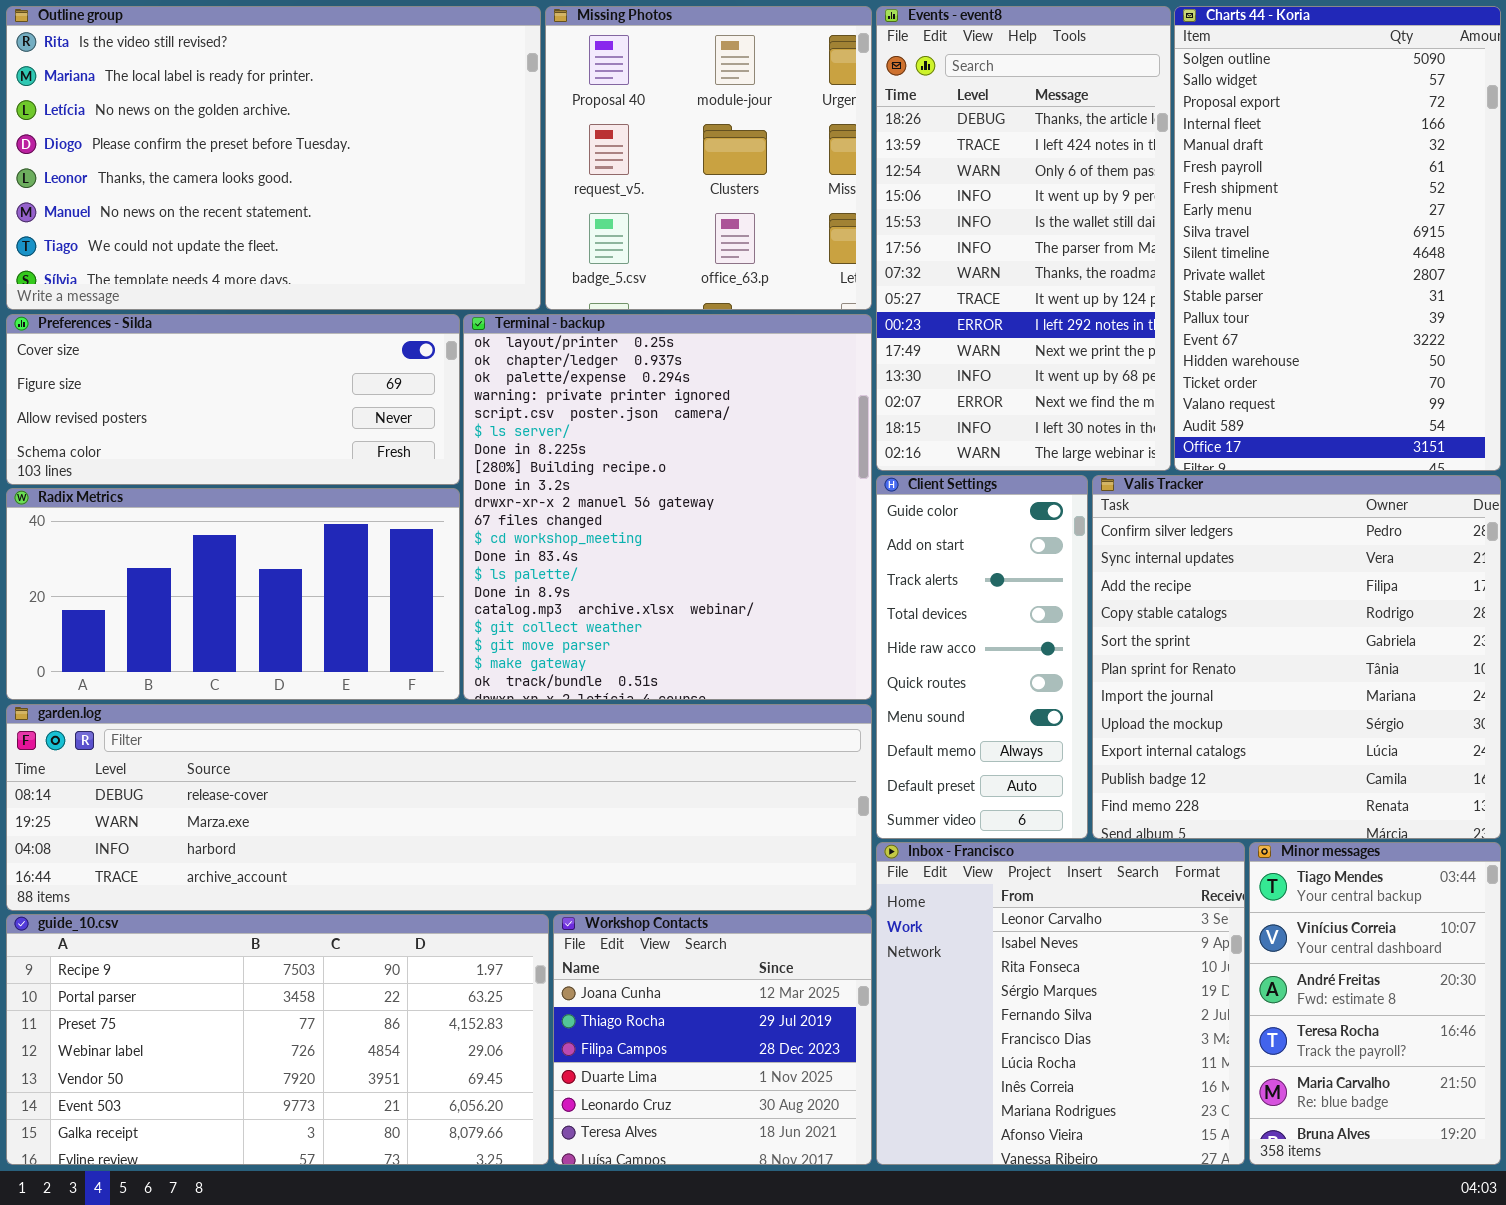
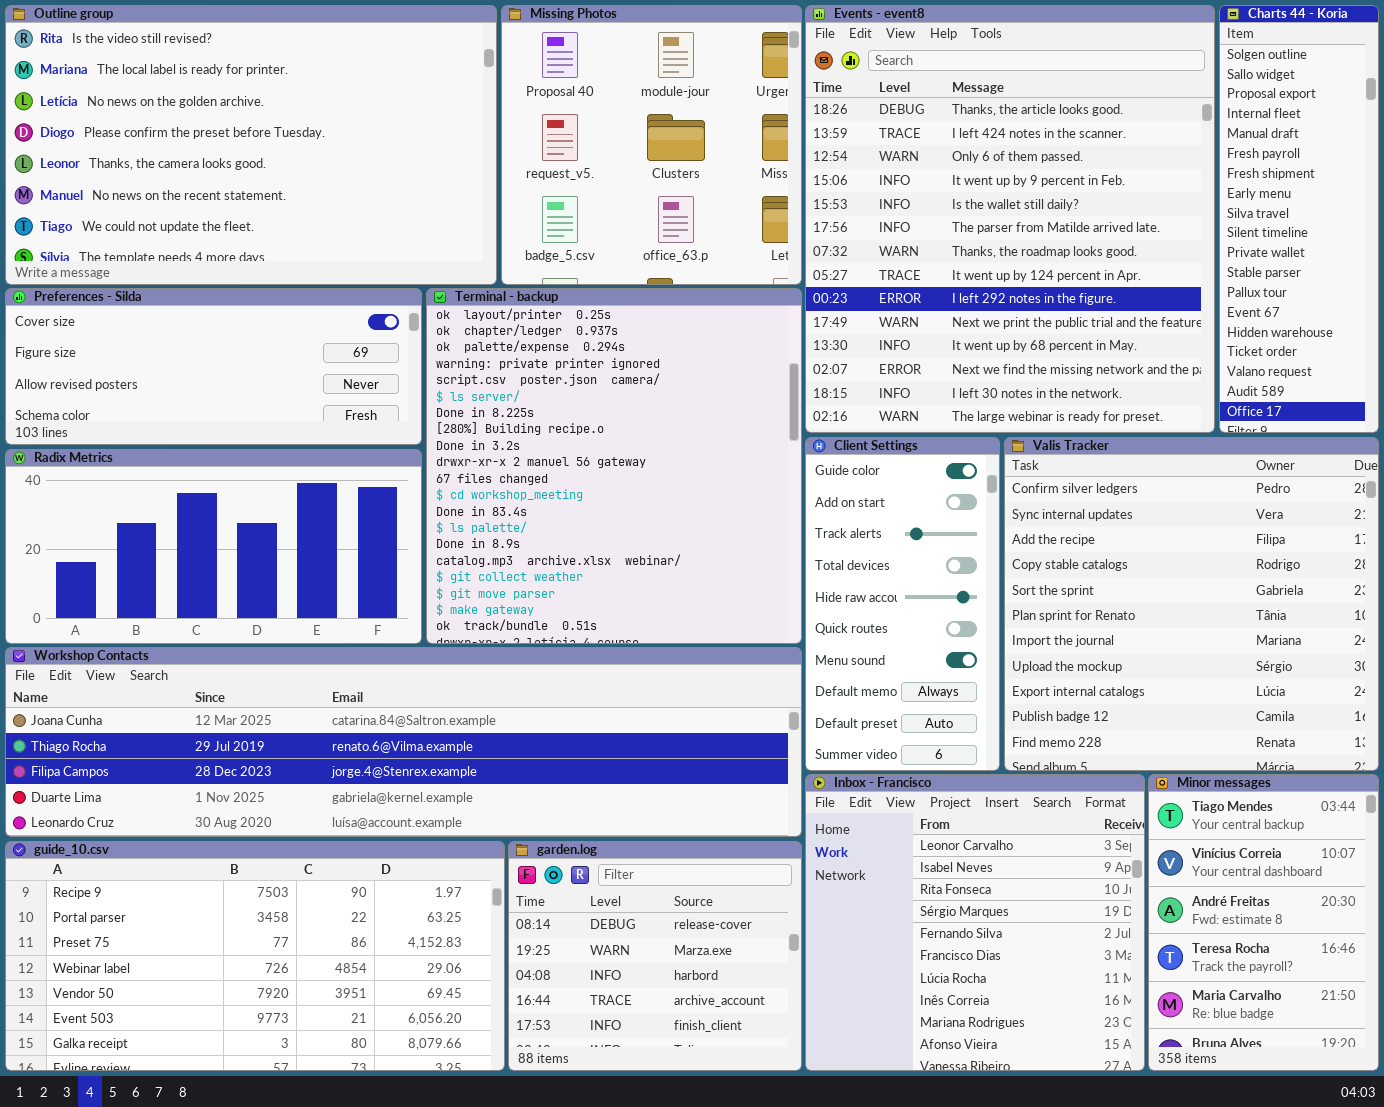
Events - event8: [876,6,1171,471] -> [805,5,1215,433], resized
Charts 44 - Koria: [1174,6,1501,471] -> [1219,5,1379,433], resized
garden.log: [6,704,872,911] -> [508,841,802,1071], moved, resized
Workshop Contacts: [553,914,872,1165] -> [5,647,802,837], moved, resized

